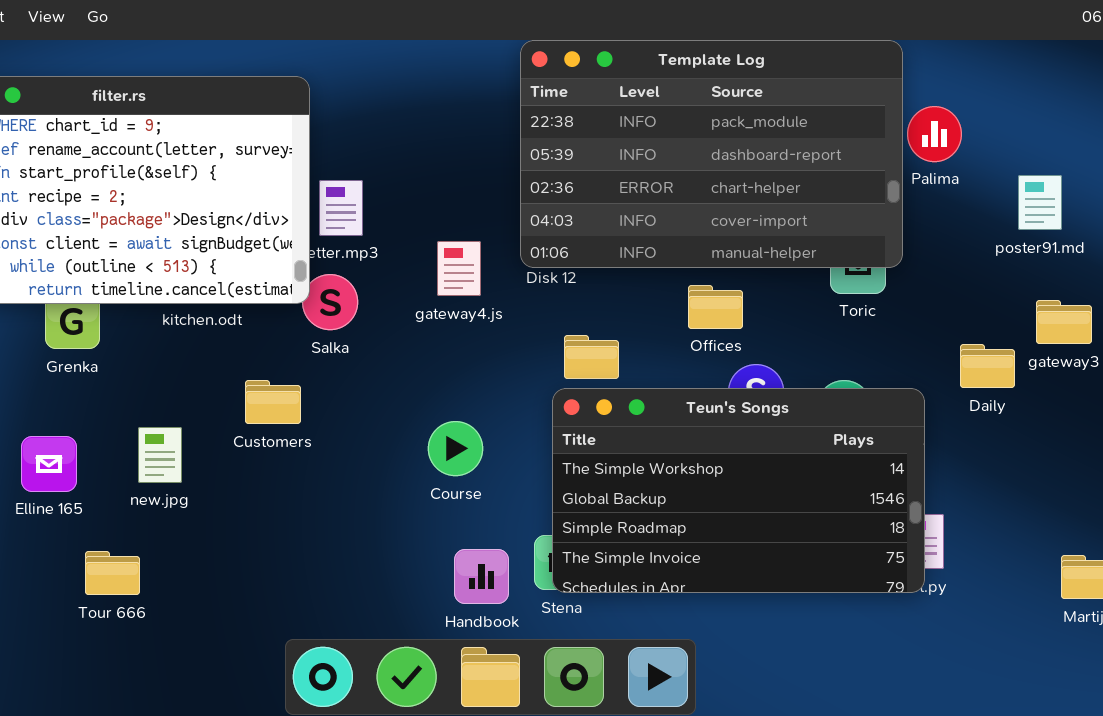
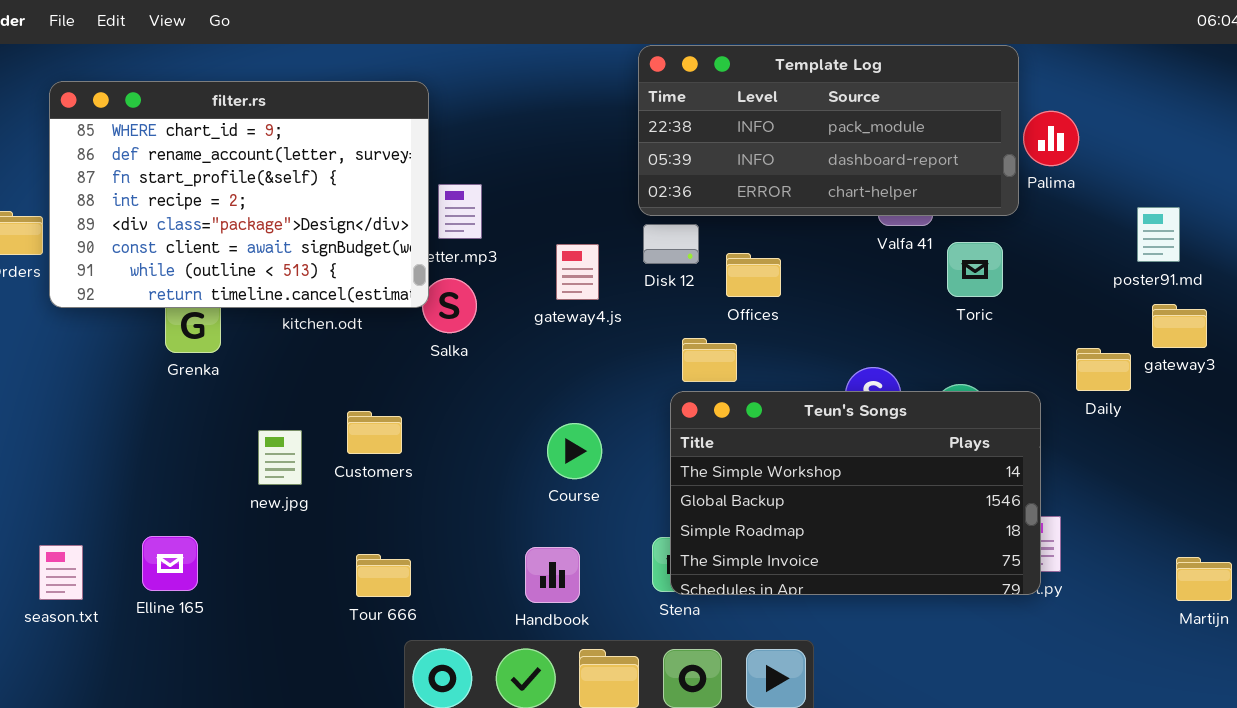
Template Log: [520,40,903,268] -> [638,45,1019,216], resized
poster91.md: [1018,175,1062,230] -> [1137,207,1180,262], moved
Offices: [688,285,743,329] -> [726,253,781,297], moved
Customers: [245,380,301,424] -> [347,411,402,454], moved
Elline 165: [21,436,77,492] -> [142,536,198,591], moved
Handbook: [454,549,509,604] -> [525,547,580,603], moved
Tour 666: [85,551,140,595] -> [356,554,411,597], moved

